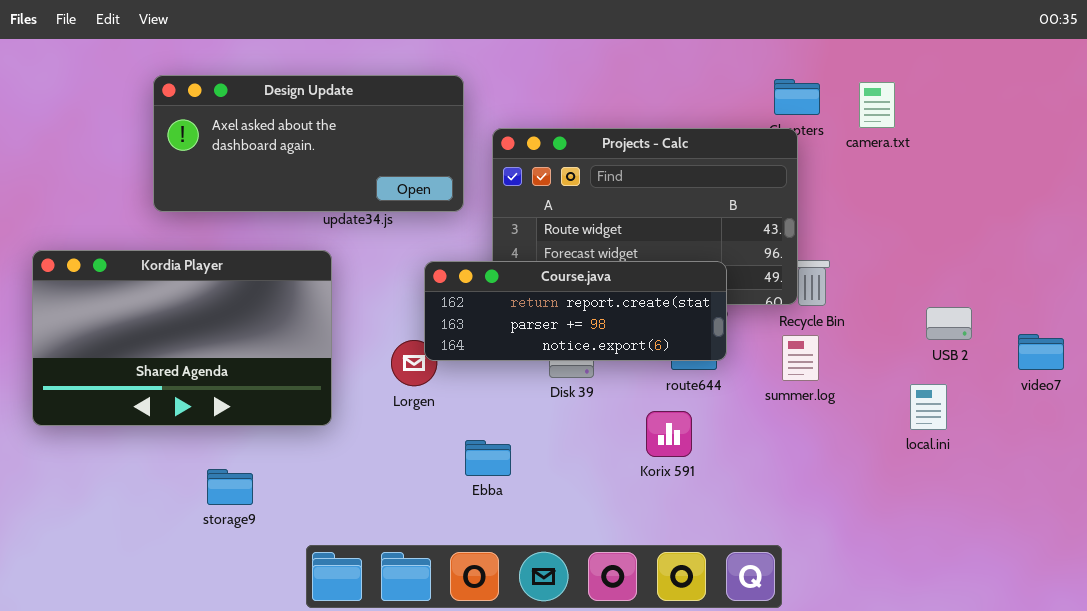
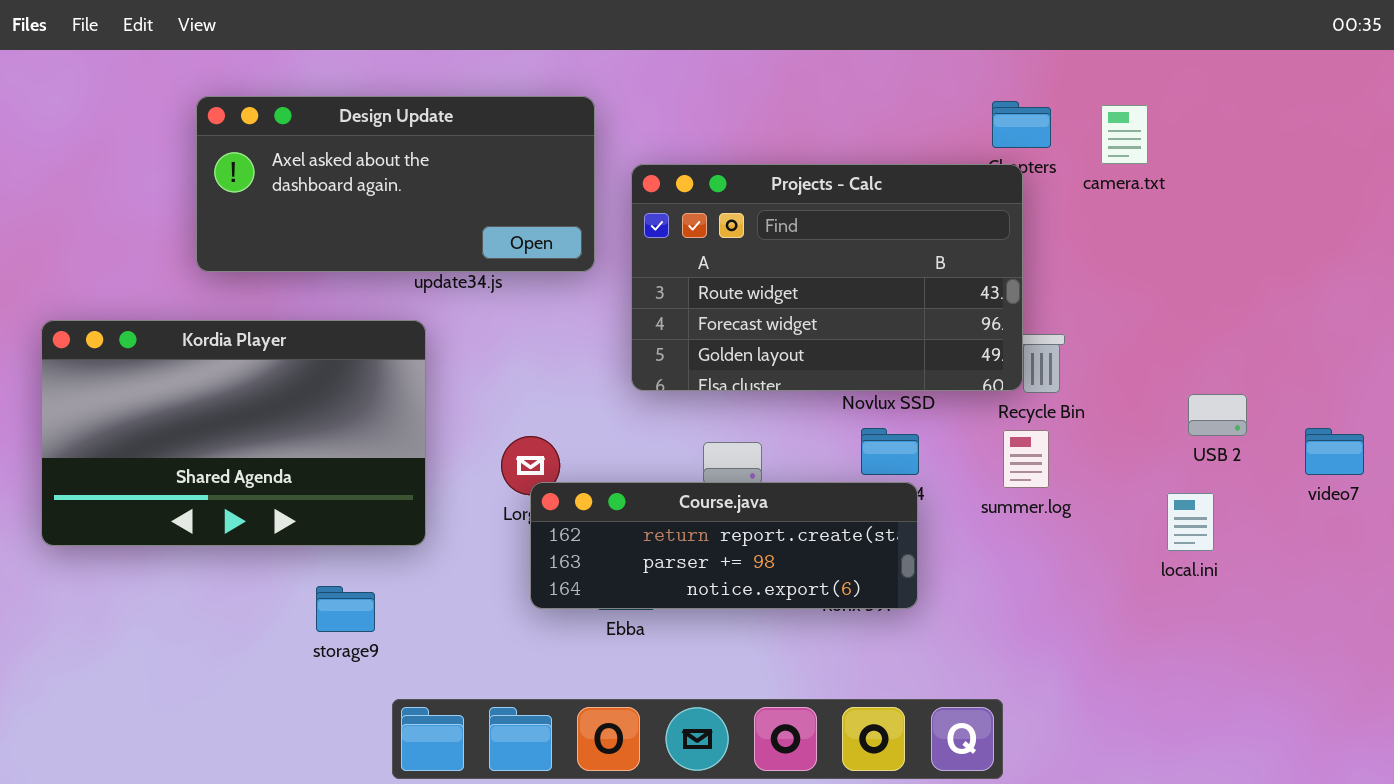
Course.java: [424,261,727,361] -> [530,482,918,609], moved
storage9: [207,469,253,505] -> [316,586,375,632], moved

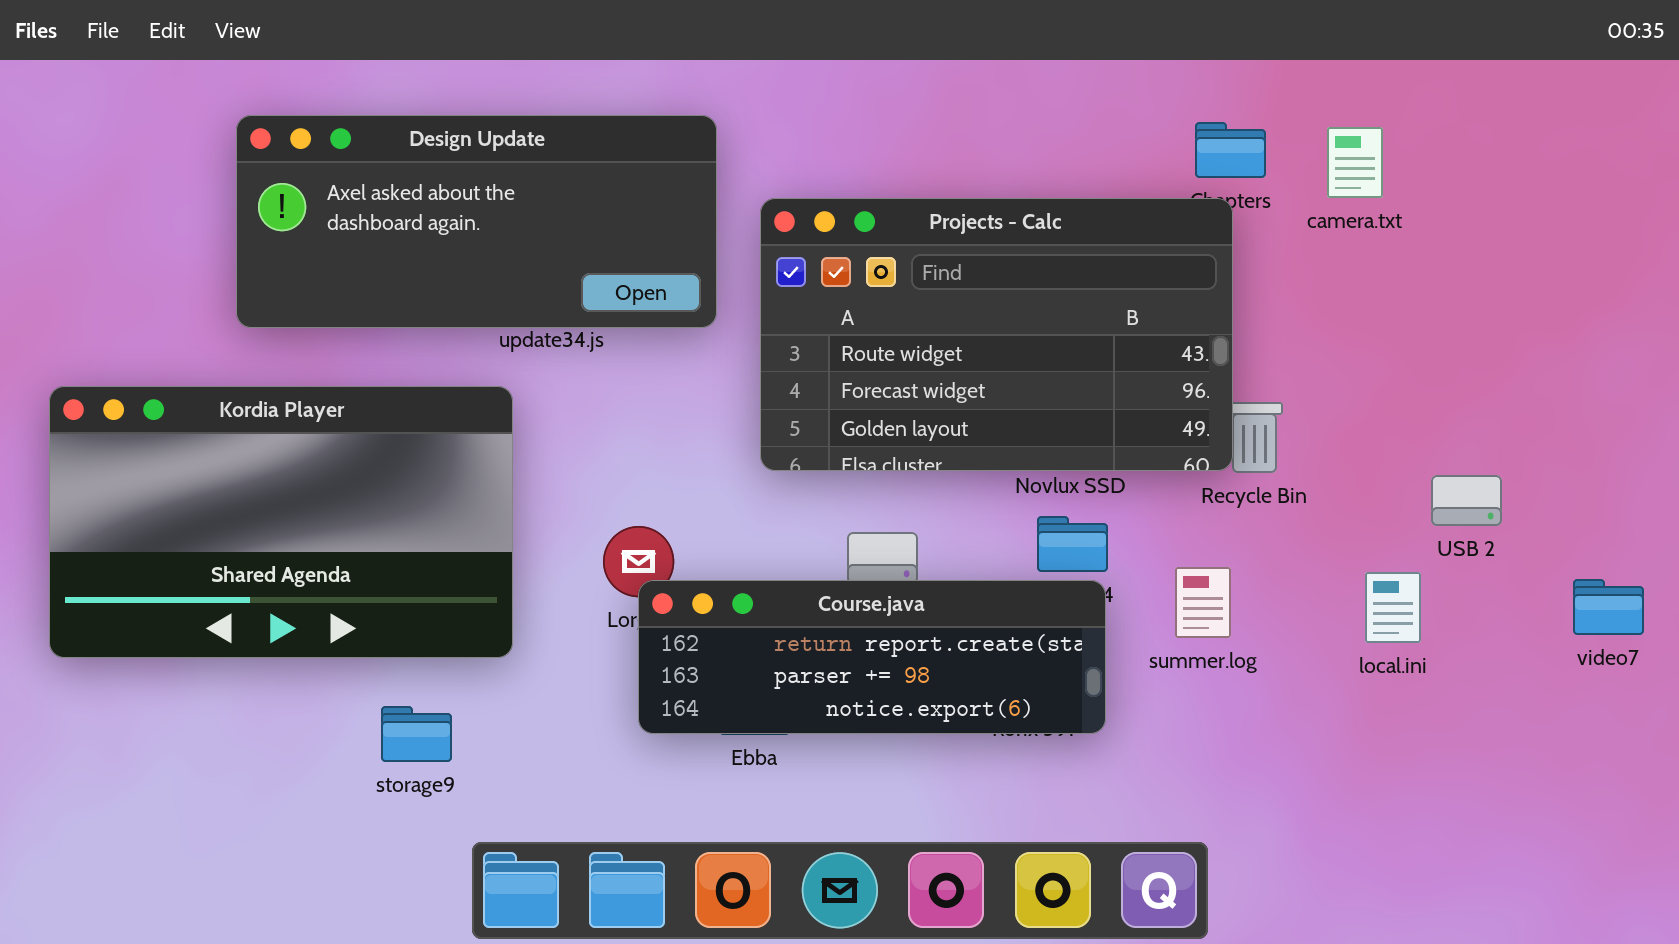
video7: [1305,428,1364,475] -> [1573,579,1644,635], moved
summer.log: [1003,430,1049,488] -> [1175,567,1231,638], moved
local.ini: [1167,493,1214,551] -> [1365,572,1421,643], moved

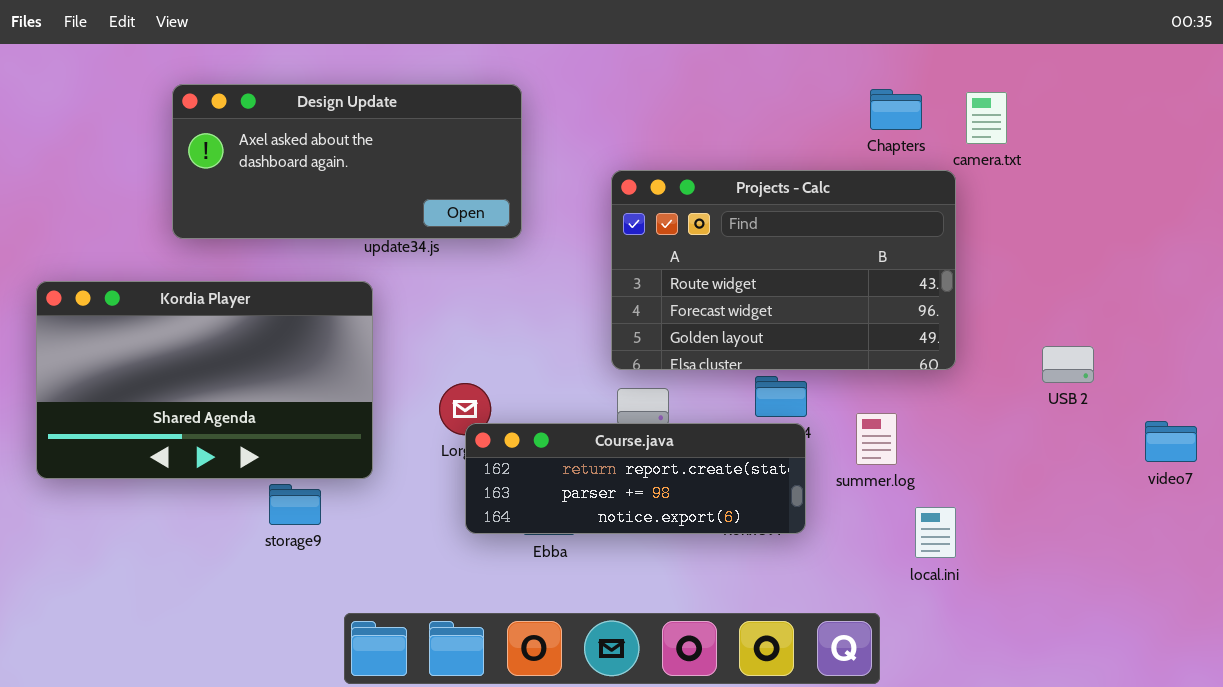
Projects - Calc: [760,198,1233,471] -> [611,170,956,370], moved
local.ini: [1365,572,1421,643] -> [915,507,956,558], moved
storage9: [381,706,452,762] -> [269,484,321,525], moved

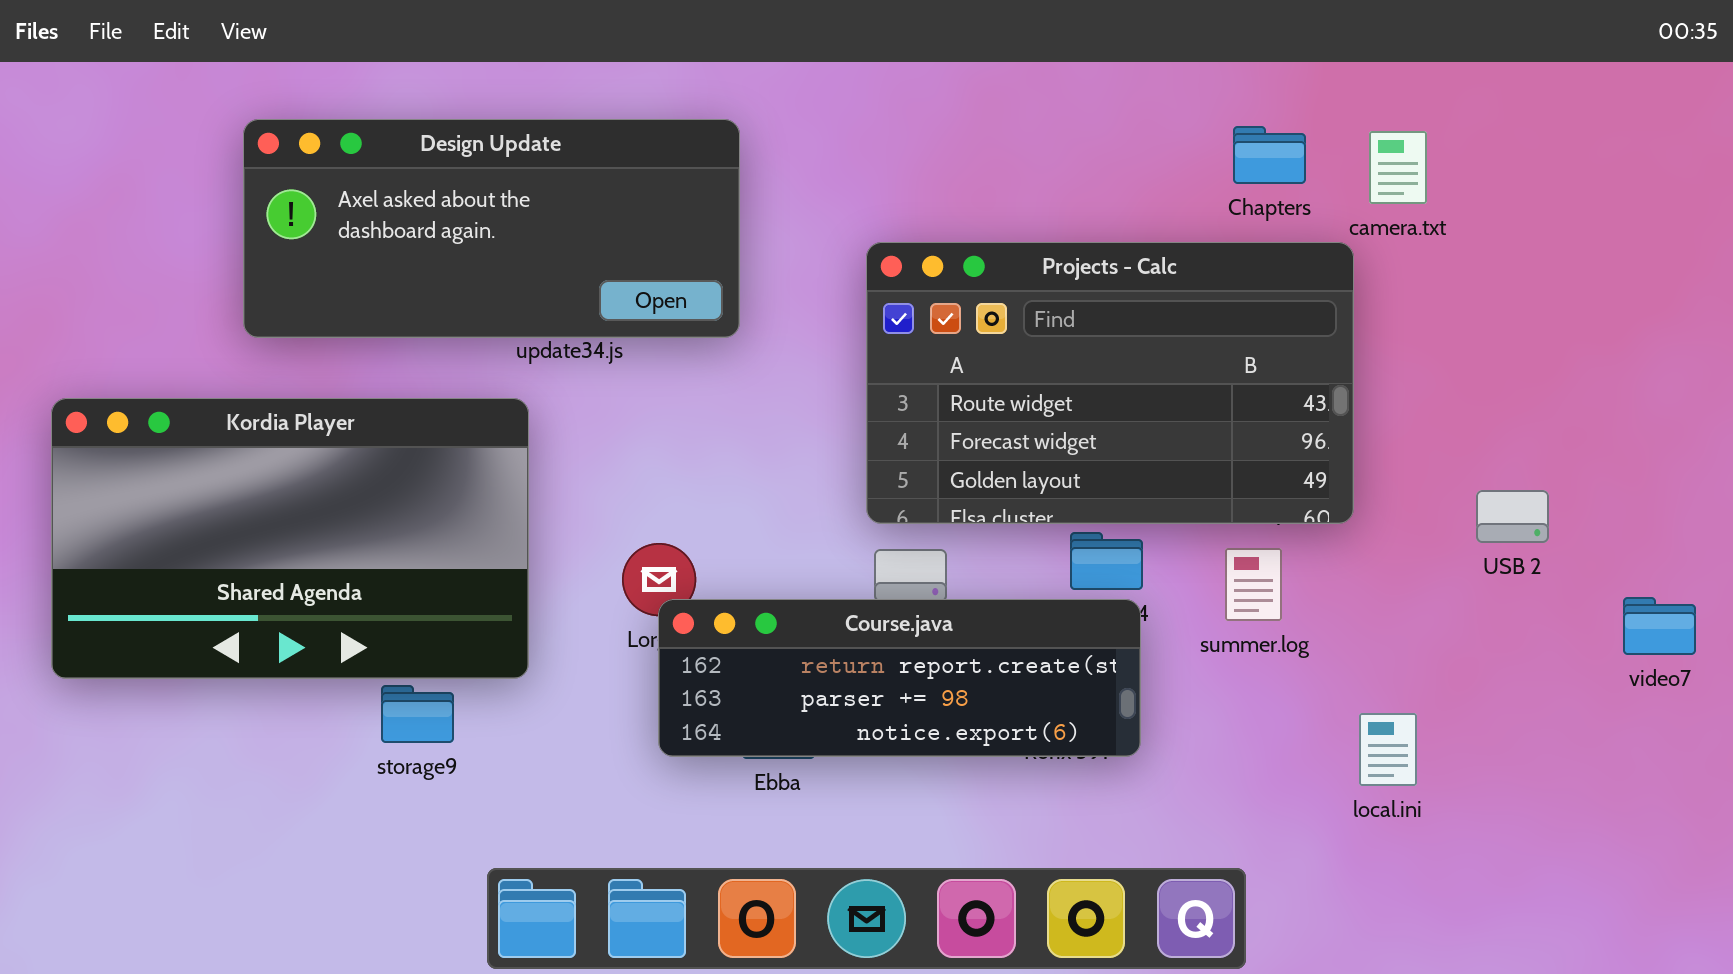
summer.log: [856,413,897,465] -> [1225,548,1282,621], moved
local.ini: [915,507,956,558] -> [1359,713,1417,786], moved

